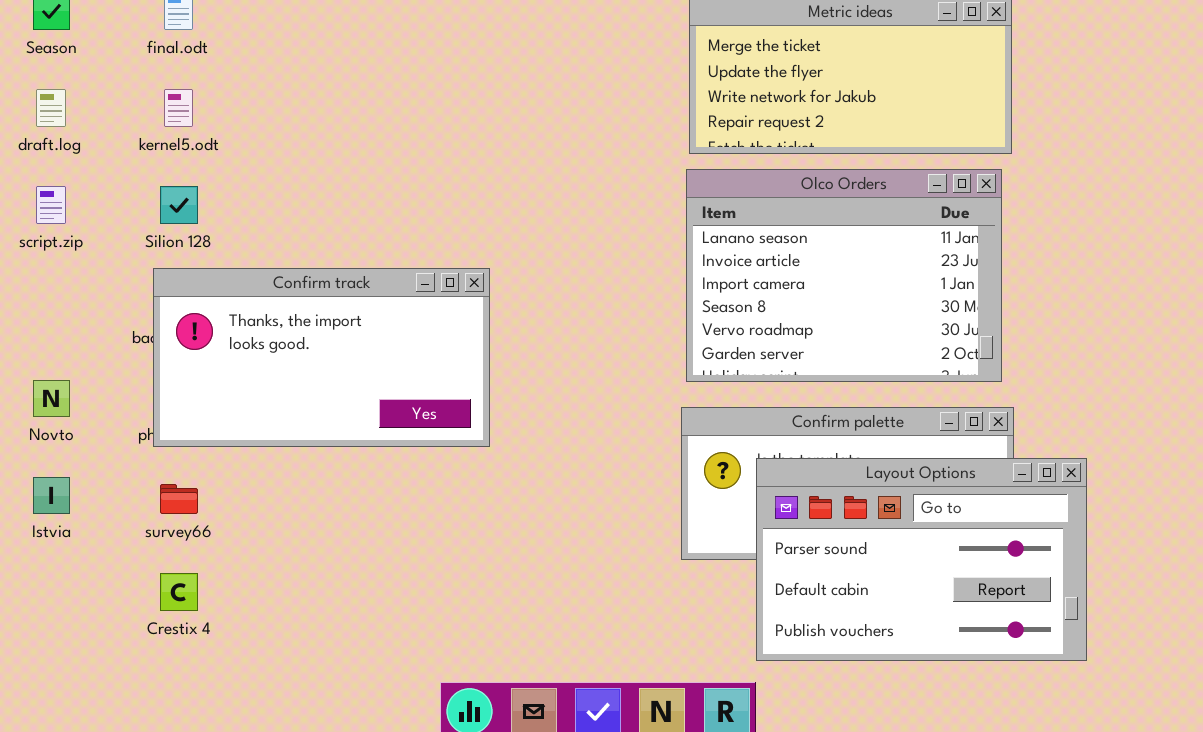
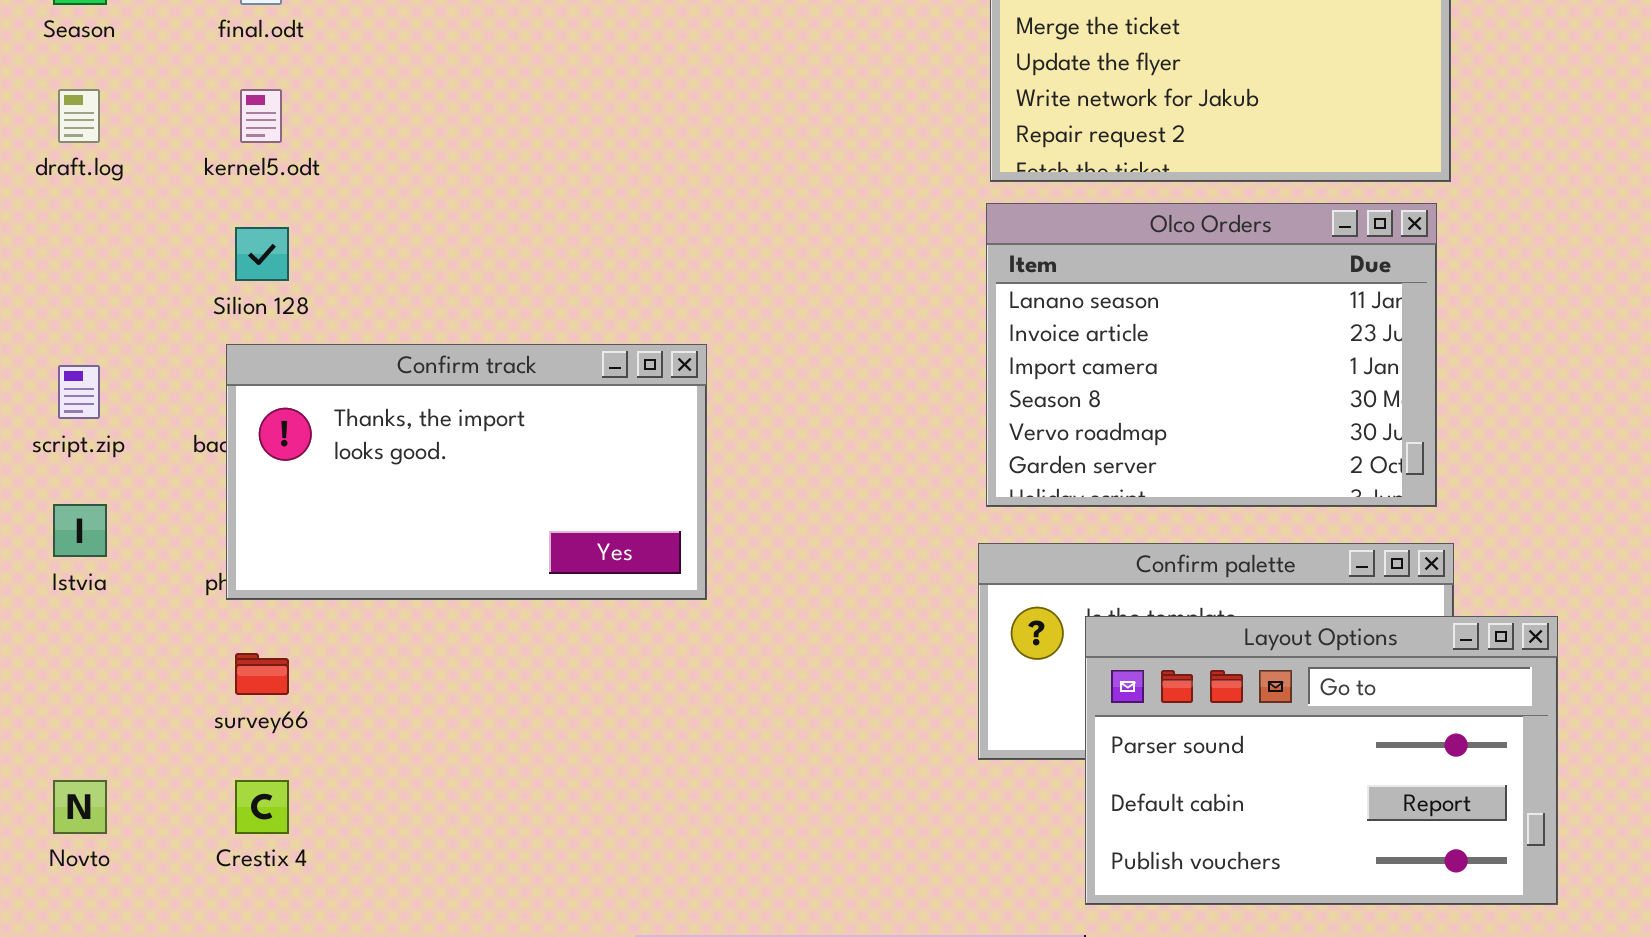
script.zip: [36,186,66,224] -> [58,365,100,419], moved
Novto: [33,380,70,417] -> [53,780,107,834], moved
Istvia: [33,477,70,514] -> [53,504,107,557], moved

